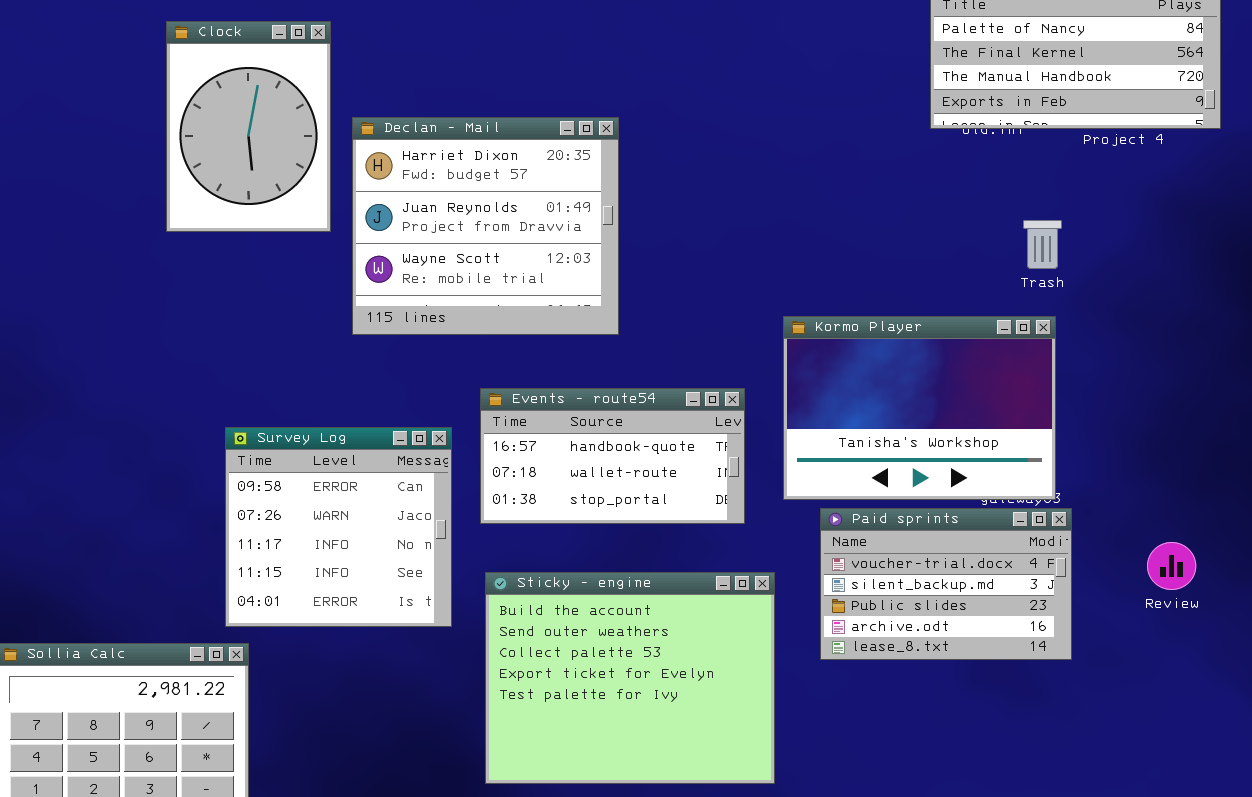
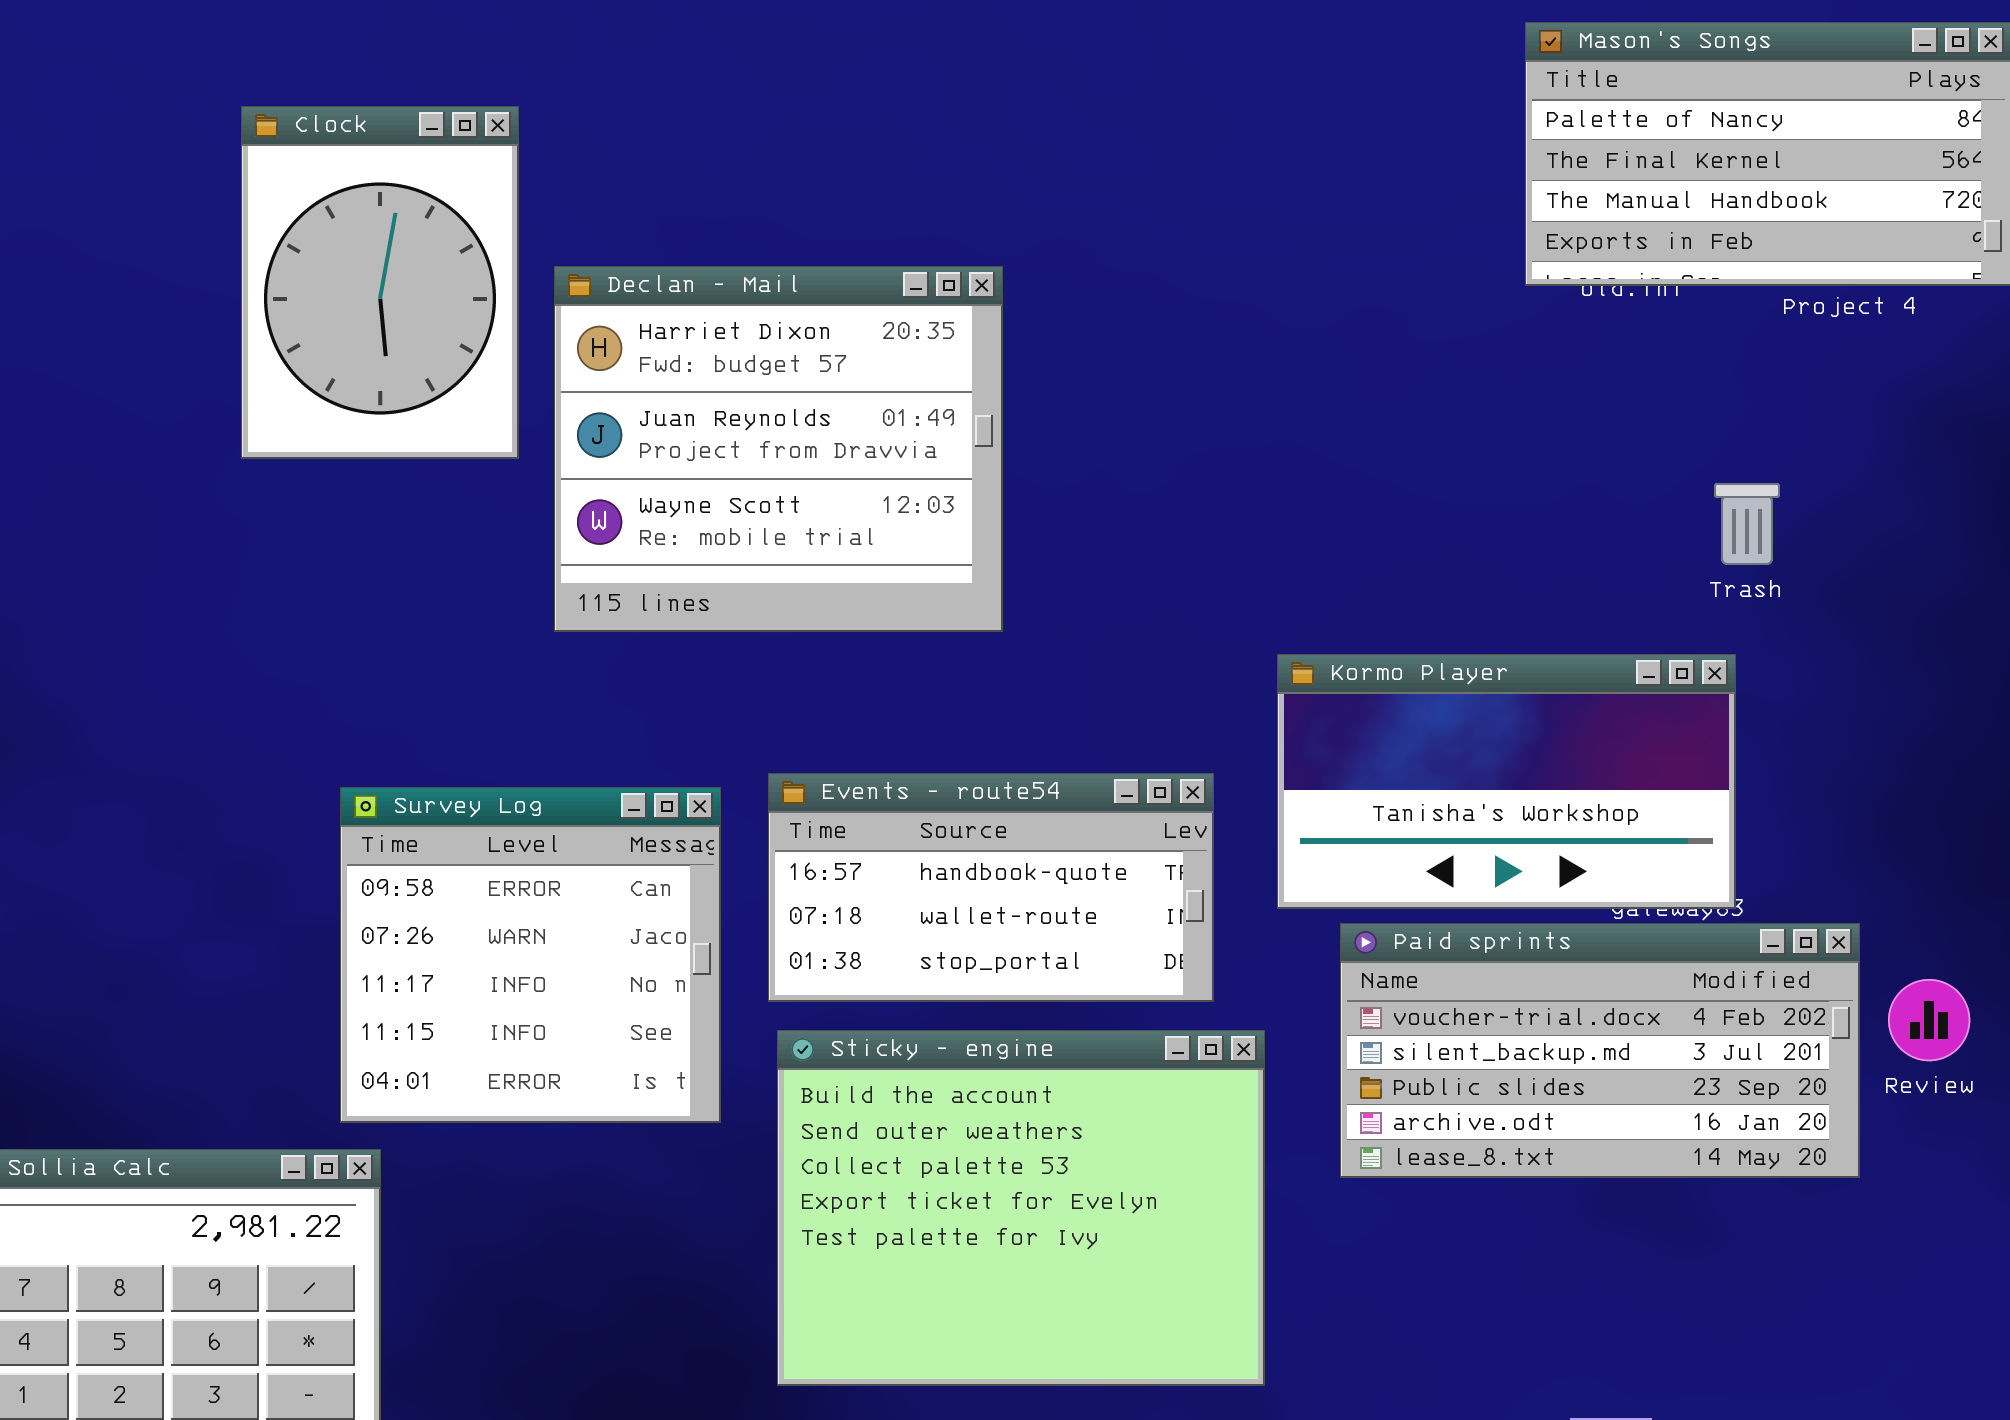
Trash: [1023,220,1062,269] -> [1714,483,1780,565], moved
Kormo Player: [783,316,1056,500] -> [1277,654,1736,909], resized
Events - route54: [480,388,745,524] -> [768,773,1214,1002], moved
Paid sprints: [820,508,1072,660] -> [1340,923,1860,1178], resized

